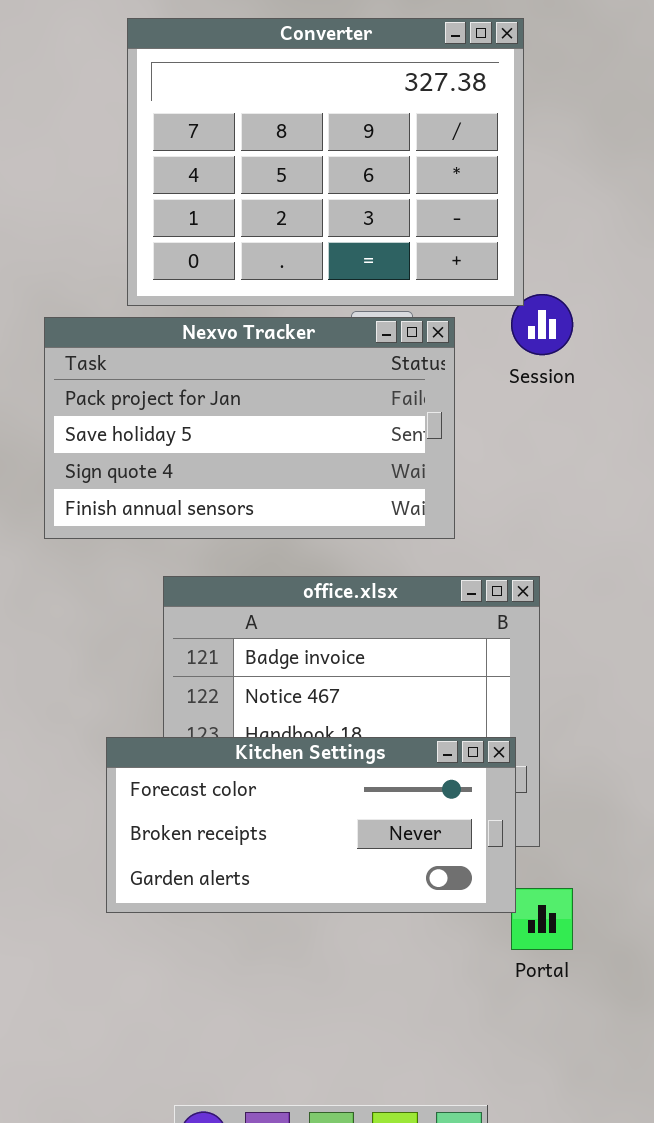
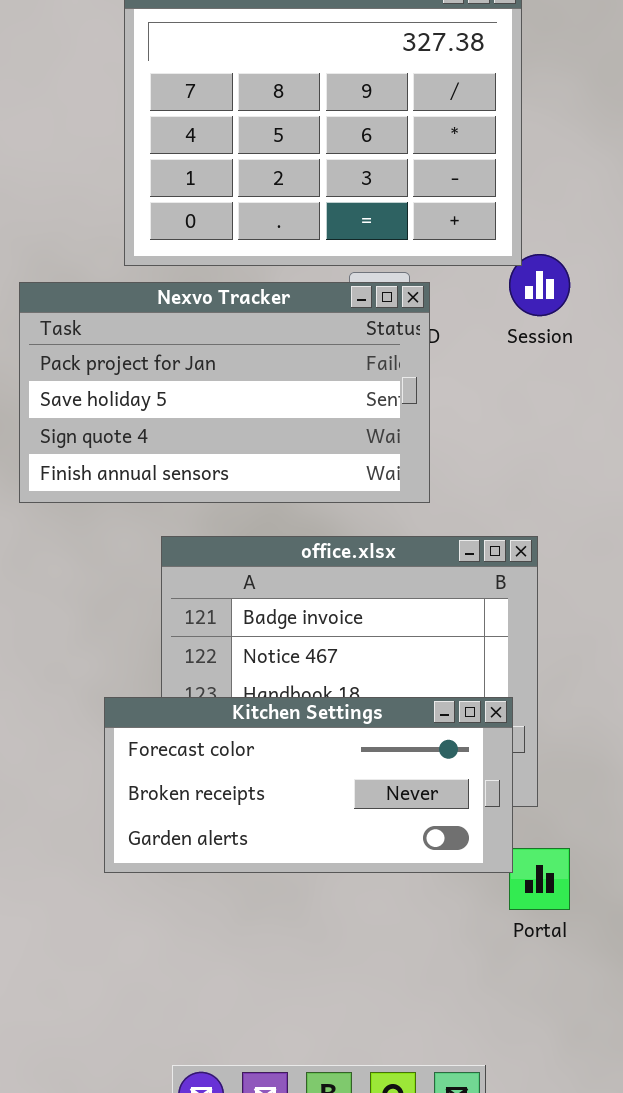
Nexvo Tracker: [44,317,455,539] -> [19,282,430,503], moved

